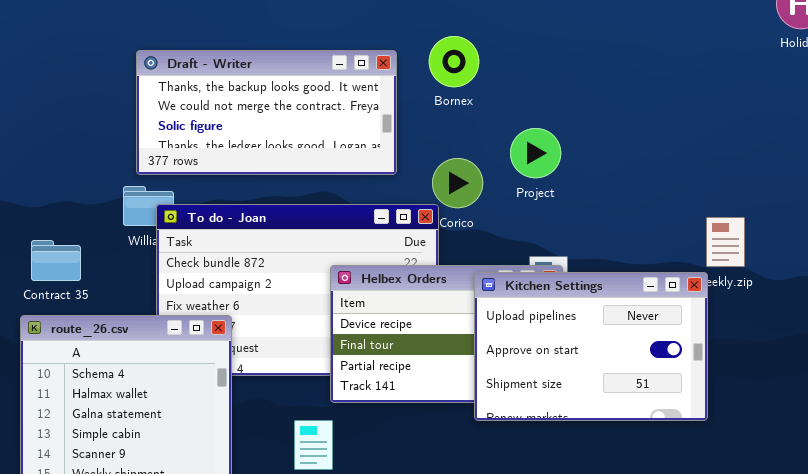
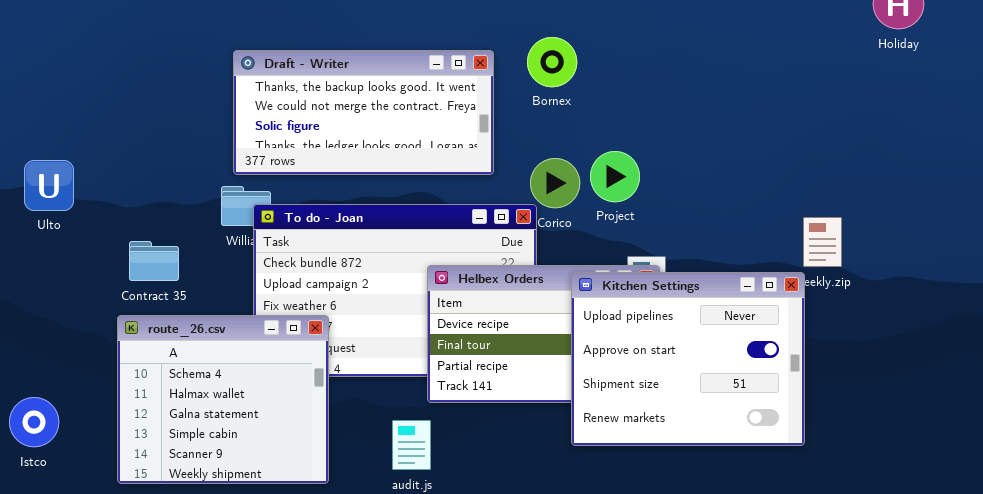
Project: [510,128,561,178] -> [590,151,640,202], moved
Kitchen Settings: [474,272,708,421] -> [571,272,805,446], resized

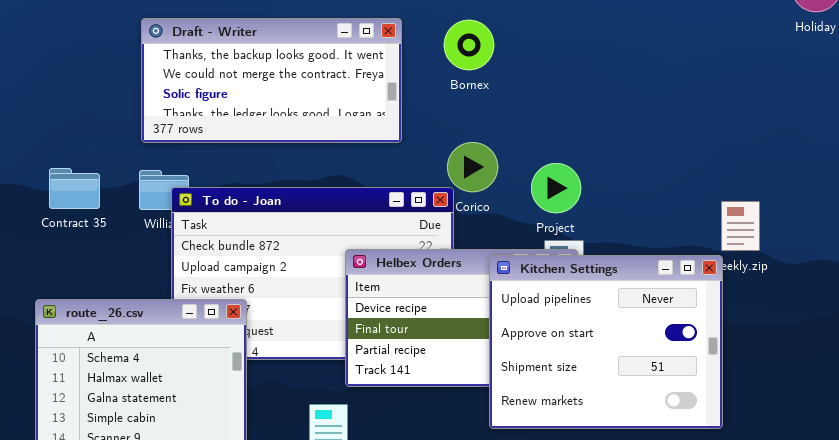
Draft - Writer: [233,50,494,175] -> [141,18,402,143], moved
Project: [590,151,640,202] -> [531,163,581,213], moved
Contract 35: [129,241,179,281] -> [49,168,100,209], moved

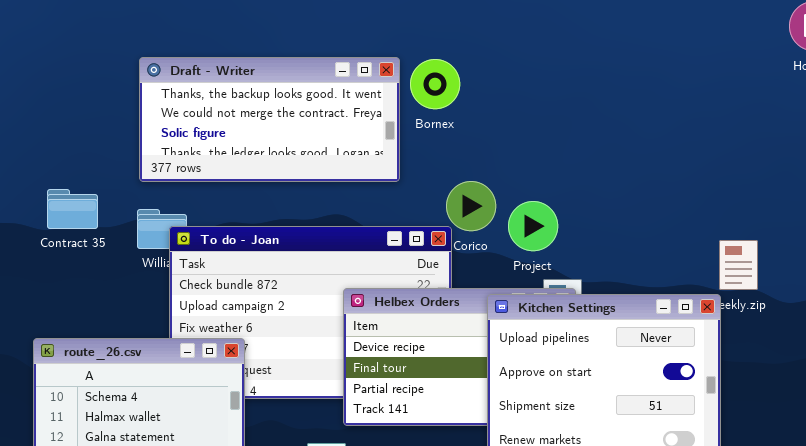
Bornex: [444,20,494,70] -> [410,59,460,109], moved
Project: [531,163,581,213] -> [508,201,558,251], moved
Contract 35: [49,168,100,209] -> [47,189,98,229], moved

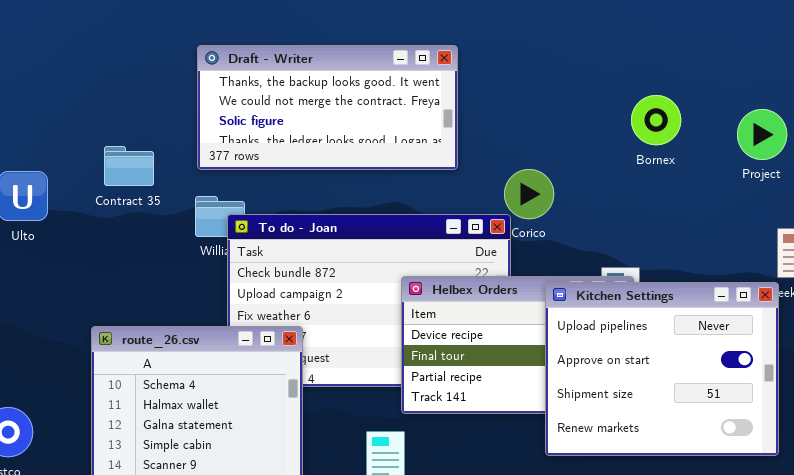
Bornex: [410,59,460,109] -> [631,95,681,145], moved
Contract 35: [47,189,98,229] -> [104,146,154,186], moved
Project: [508,201,558,251] -> [737,109,787,160], moved

